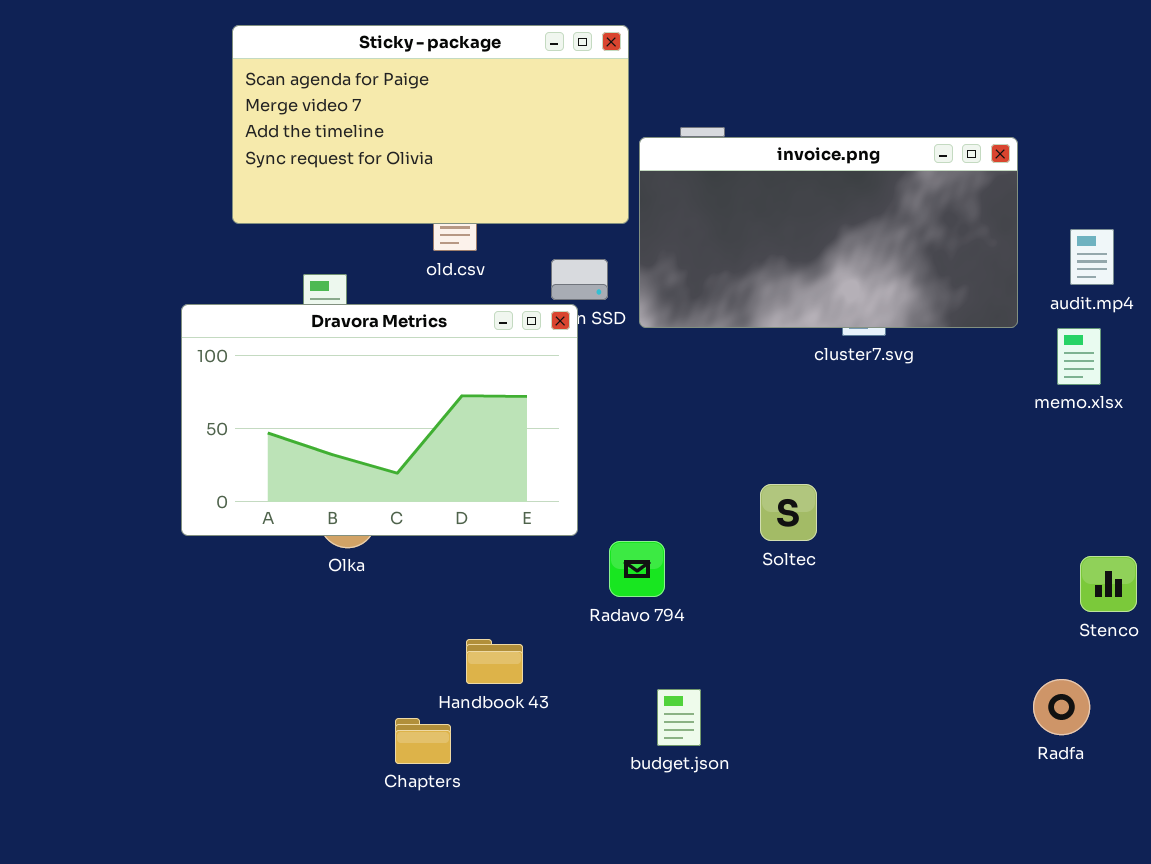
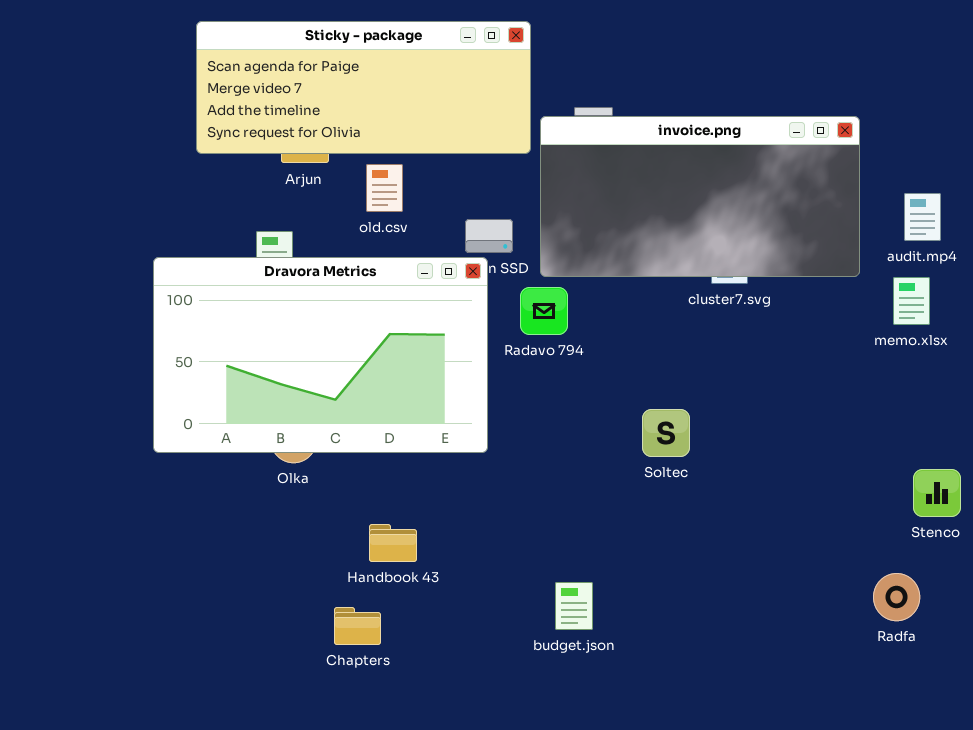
Sticky - package: [232,25,629,224] -> [196,21,531,154], resized
Radavo 794: [609,541,665,597] -> [520,287,568,335], moved
Handbook 43: [466,639,523,684] -> [369,524,417,562], moved

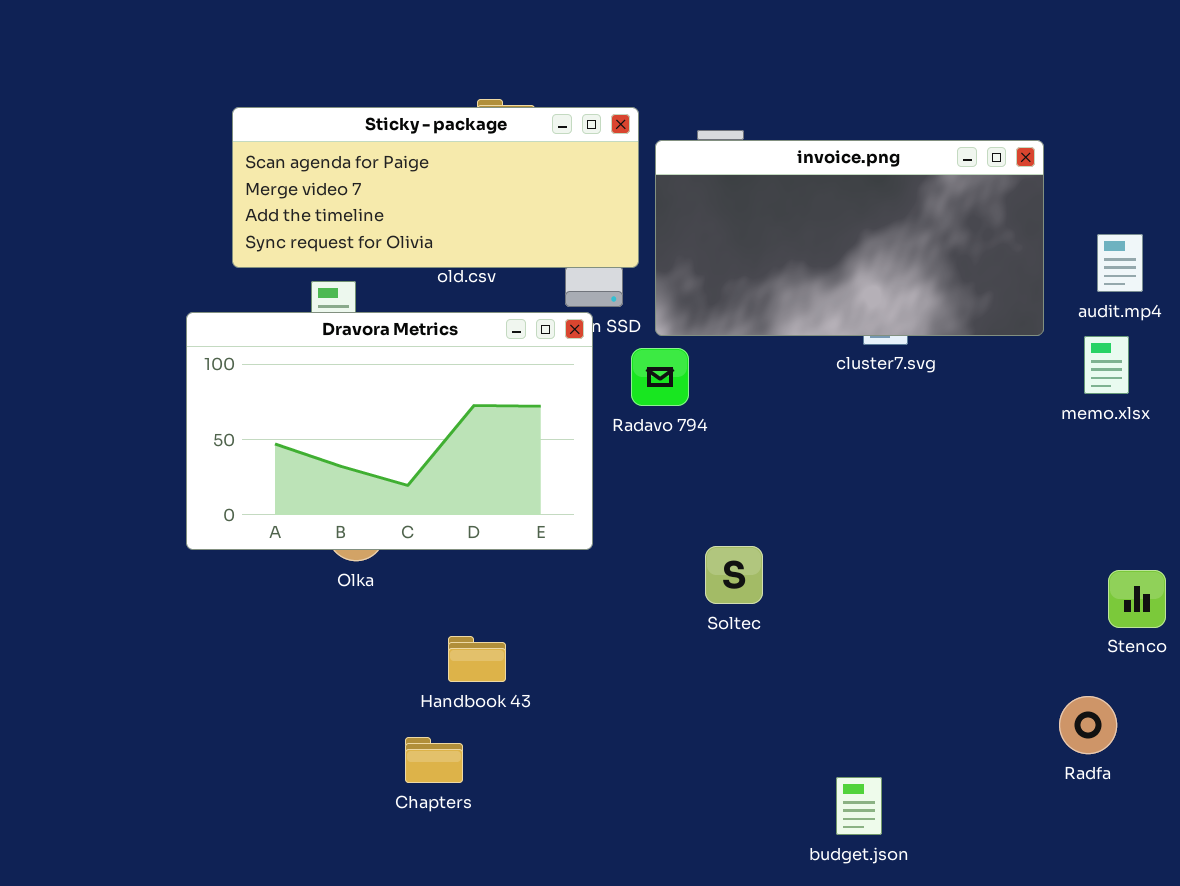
Sticky - package: [196,21,531,154] -> [232,107,639,268], moved
Soltec: [642,409,690,457] -> [705,546,763,604], moved
budget.json: [555,582,593,630] -> [836,777,882,835], moved

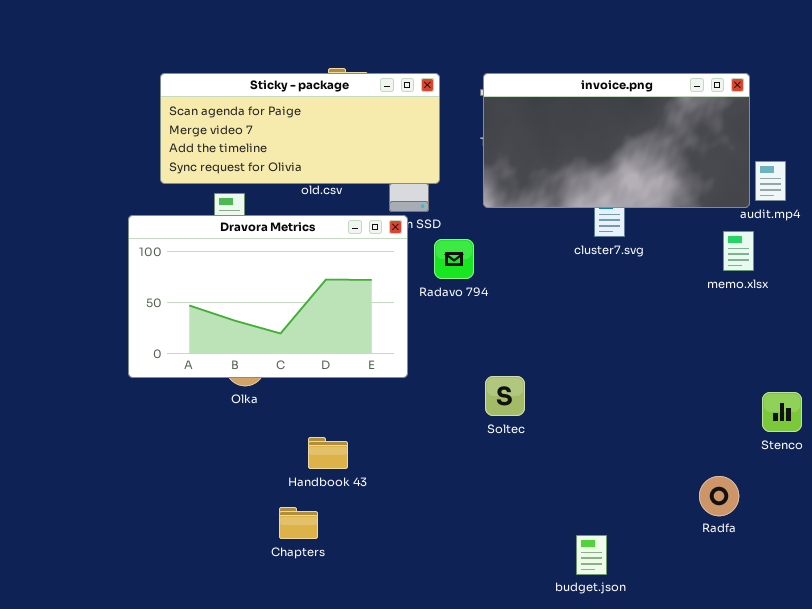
invoice.png: [655,140,1044,336] -> [483,73,750,208], moved
memo.xlsx: [1084,336,1129,394] -> [723,231,754,271], moved
Radfa: [1059,696,1117,754] -> [699,476,739,516], moved

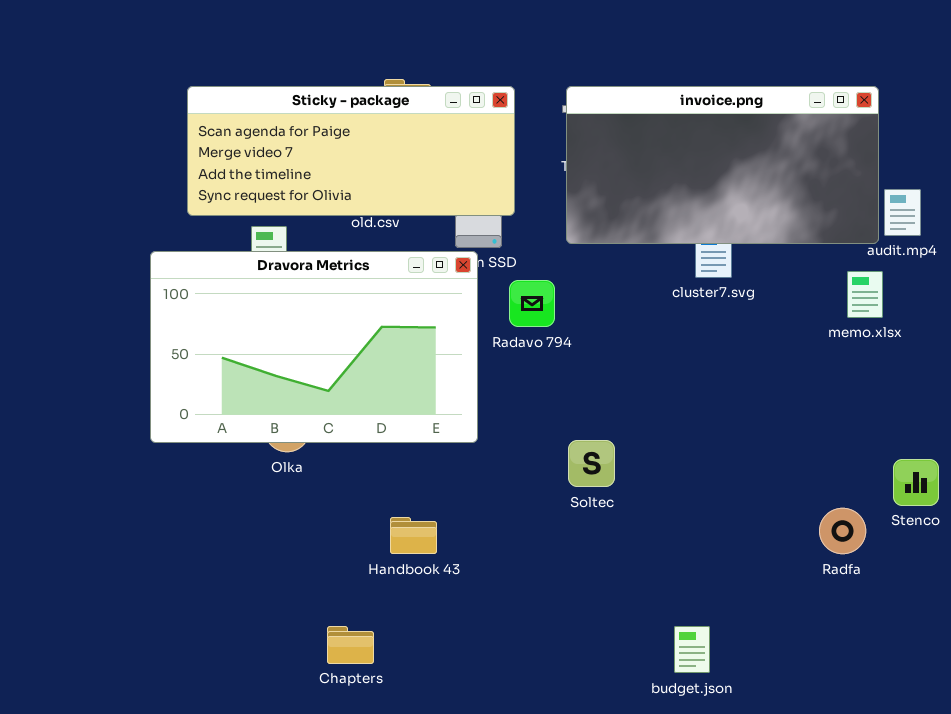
Handbook 43: [308,437,348,469] -> [390,517,437,554], moved
Radfa: [699,476,739,516] -> [819,508,866,554], moved
Chapters: [279,507,318,539] -> [327,626,374,664], moved

